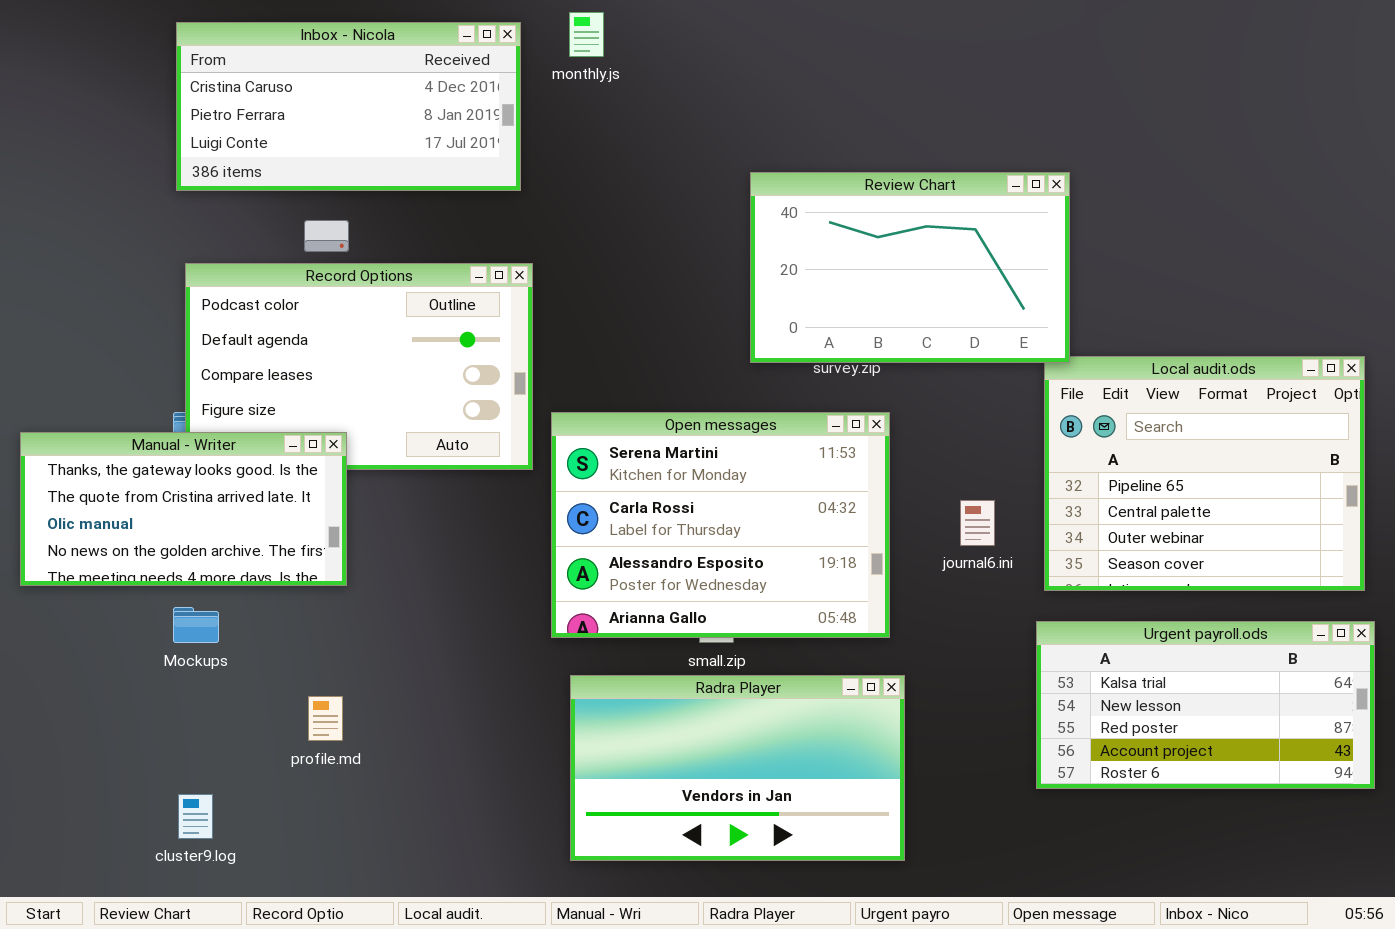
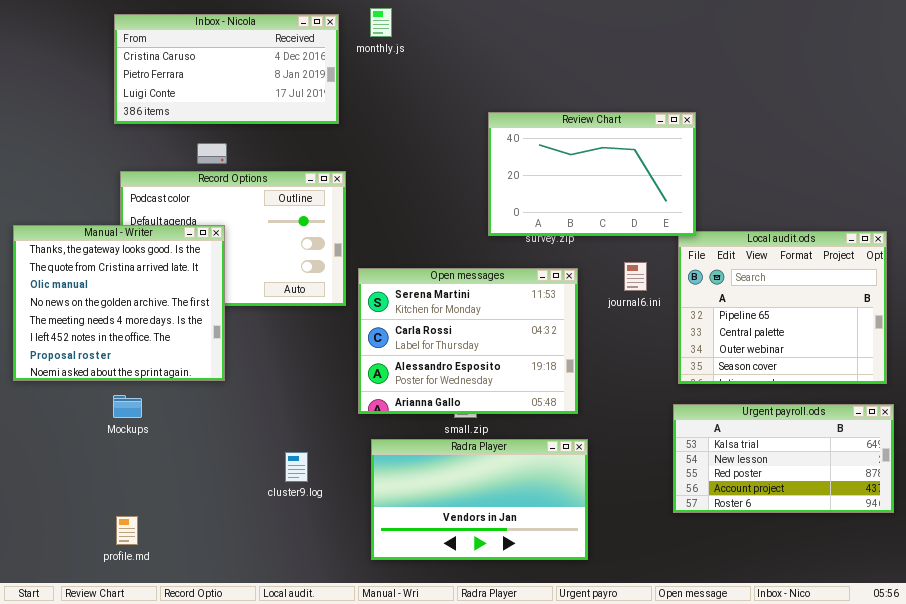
Manual - Writer: [20,432,347,586] -> [13,225,225,381], resized
journal6.ini: [960,500,995,546] -> [624,262,647,291], moved
profile.md: [308,696,343,741] -> [116,516,138,545], moved
cluster9.log: [178,794,213,839] -> [285,452,308,482], moved

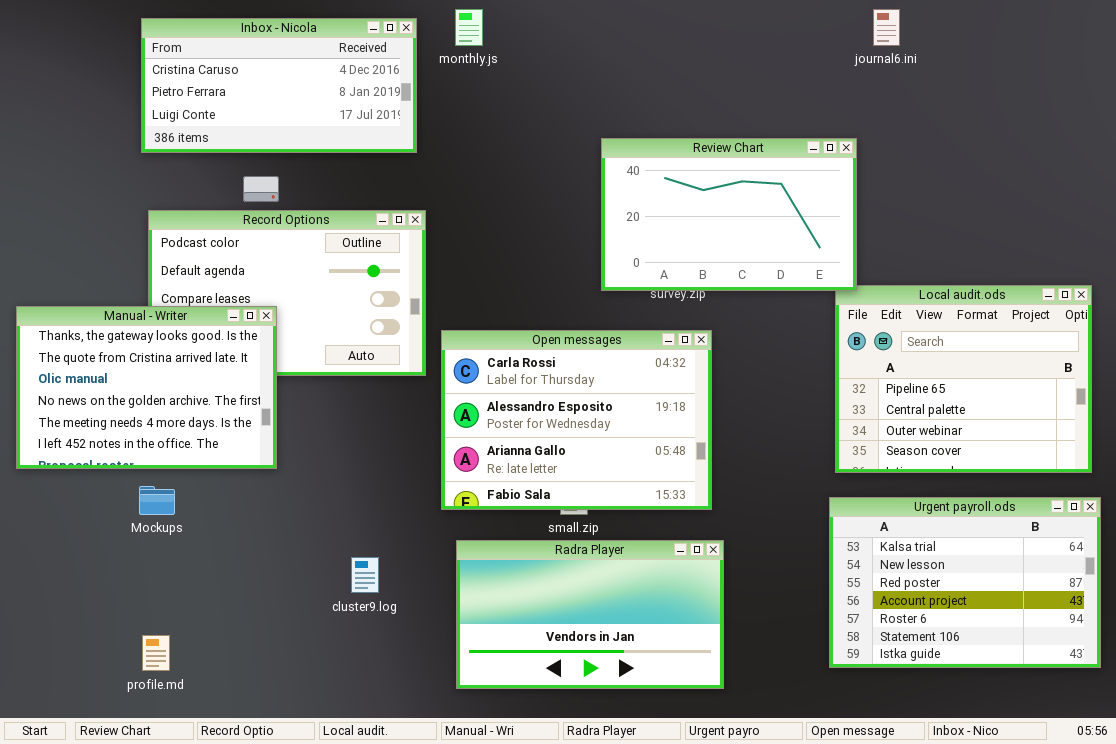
Manual - Writer: [13,225,225,381] -> [16,306,277,469], resized
journal6.ini: [624,262,647,291] -> [873,9,900,46], moved
Open messages: [358,268,578,414] -> [441,330,712,510], scrolled down 1 row
Urgent payroll.ods: [673,404,894,513] -> [829,497,1101,668], resized

